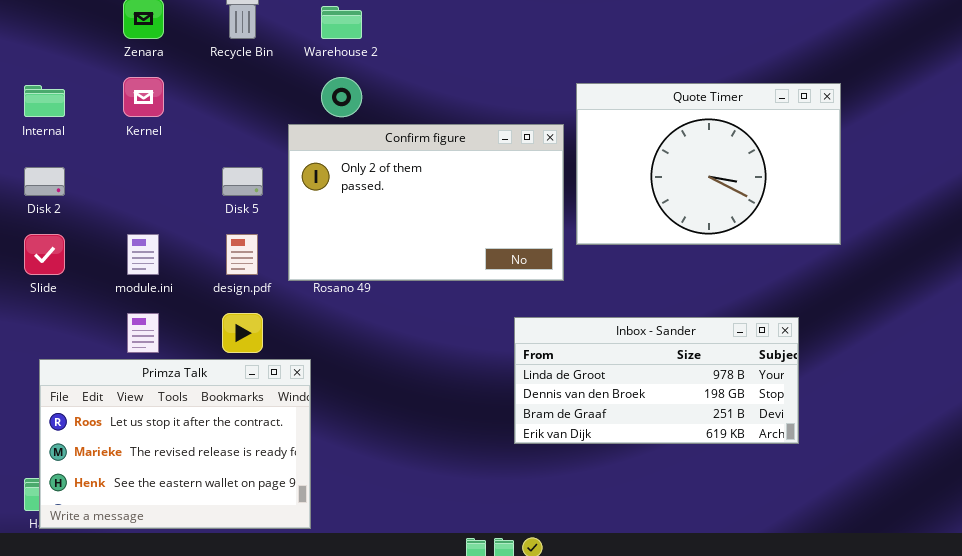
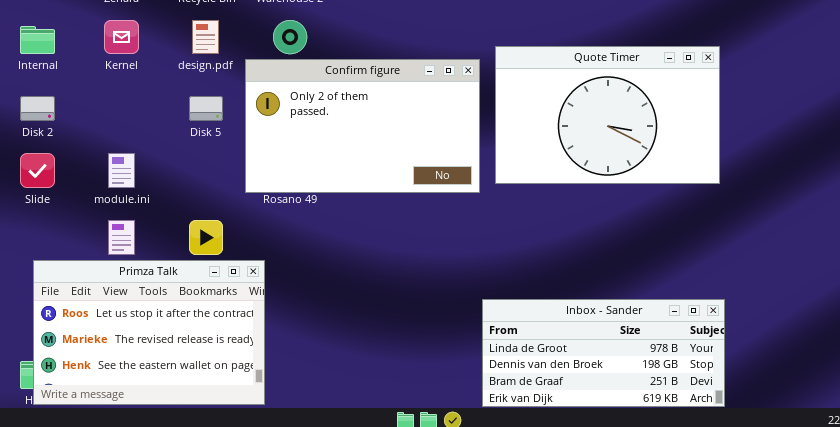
Quote Timer: [576,83,841,245] -> [495,46,720,184], moved
design.pdf: [226,234,258,275] -> [192,20,219,54], moved
Inbox - Sander: [514,317,799,444] -> [482,299,725,407], moved

